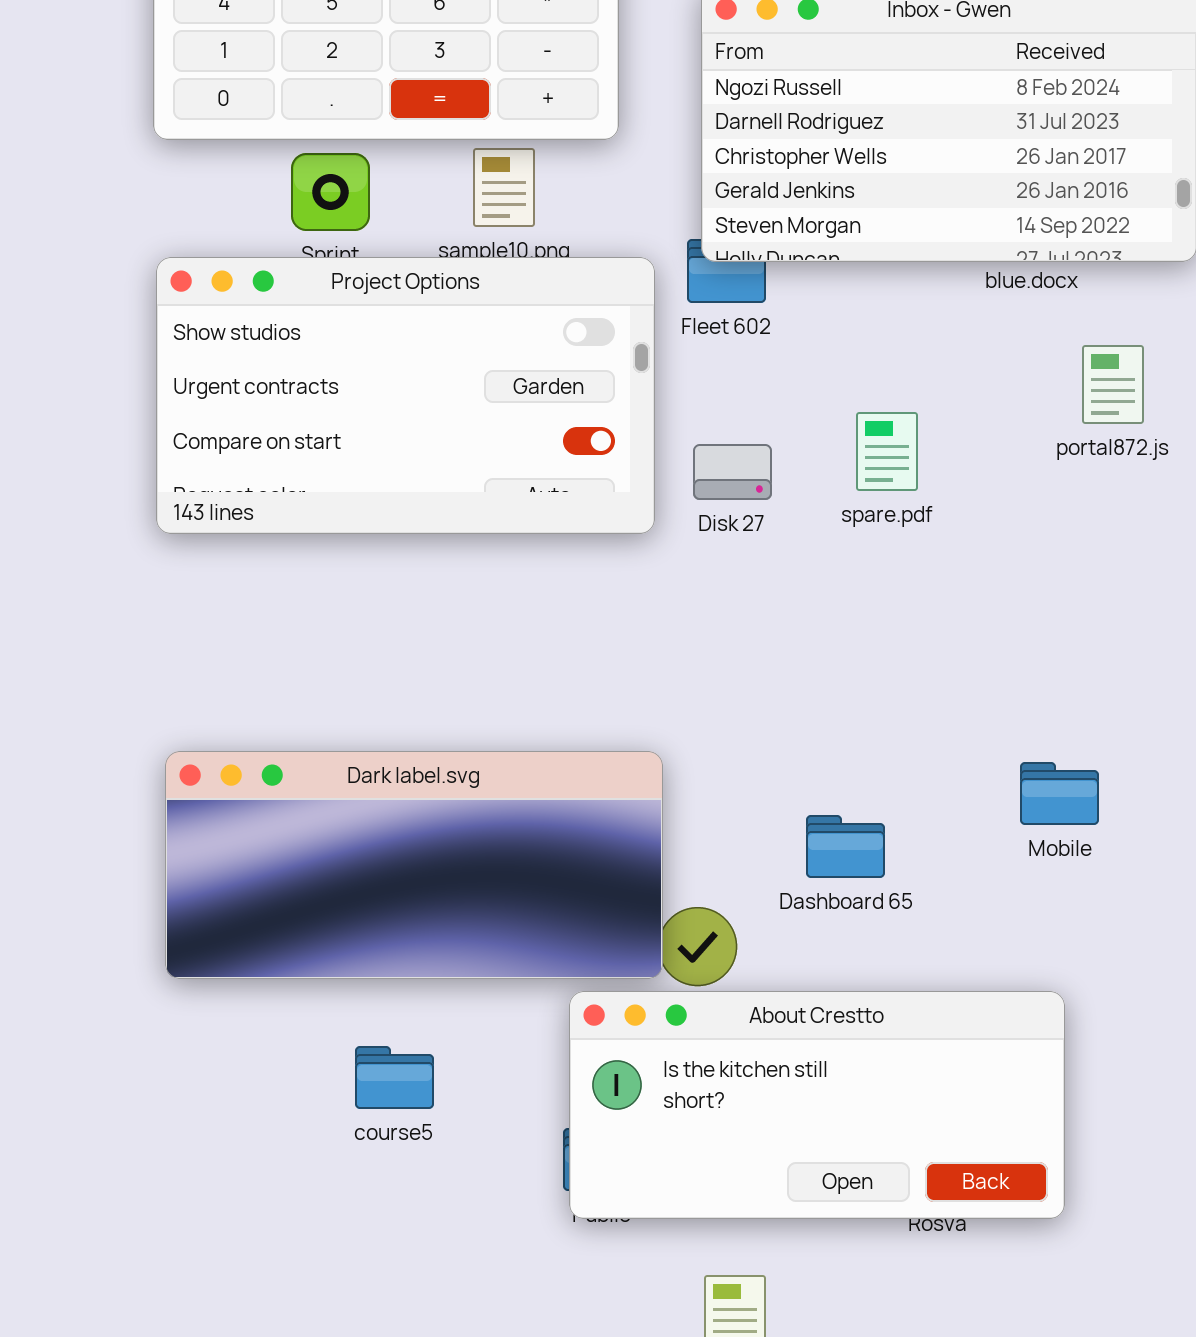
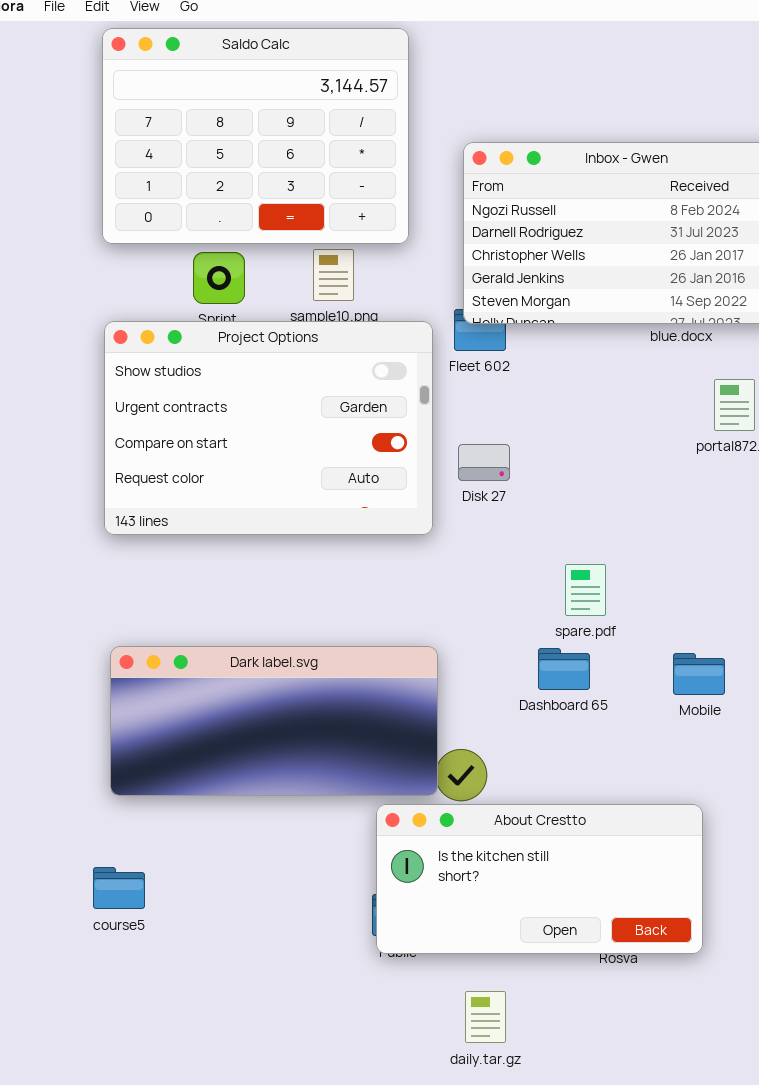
Project Options: [156,257,655,534] -> [104,321,433,535], resized
spare.pdf: [856,412,918,491] -> [565,564,606,616], moved
Dashboard 65: [806,815,885,878] -> [538,648,590,690], moved
course5: [355,1046,434,1109] -> [93,867,145,909], moved

